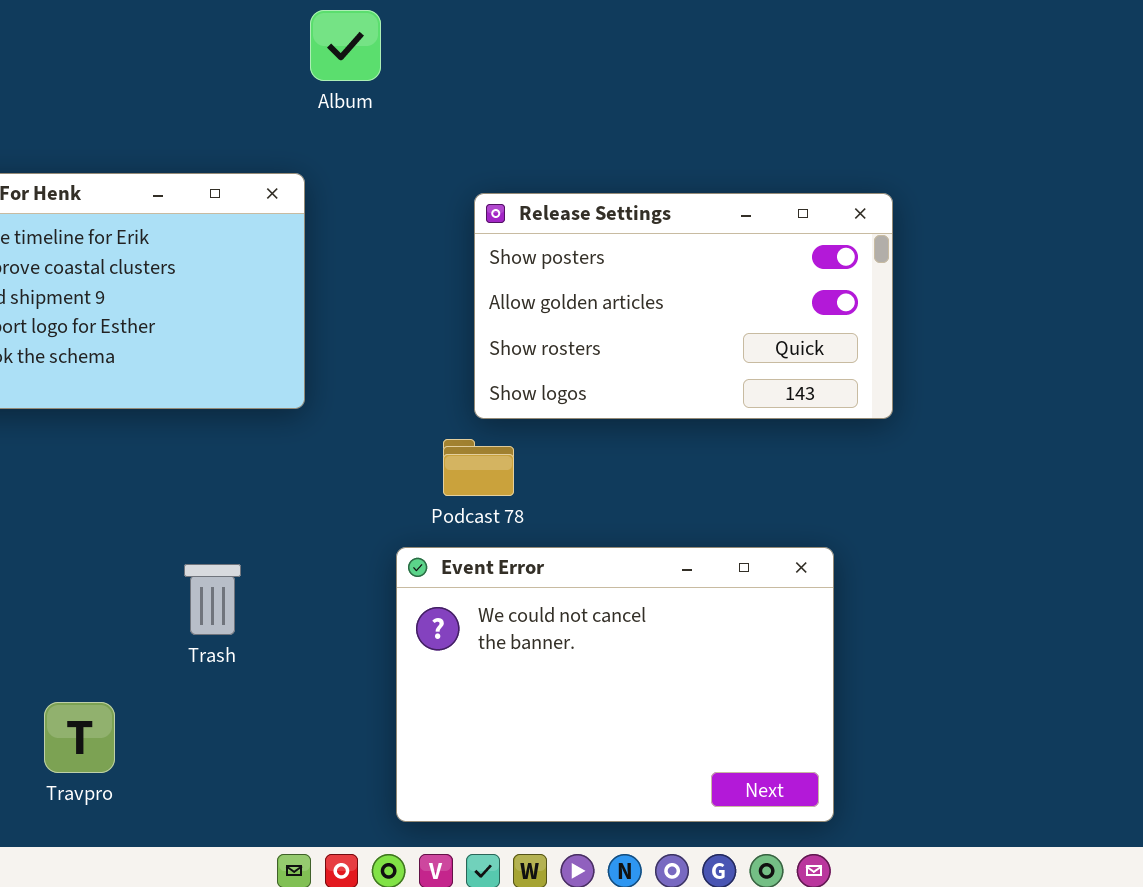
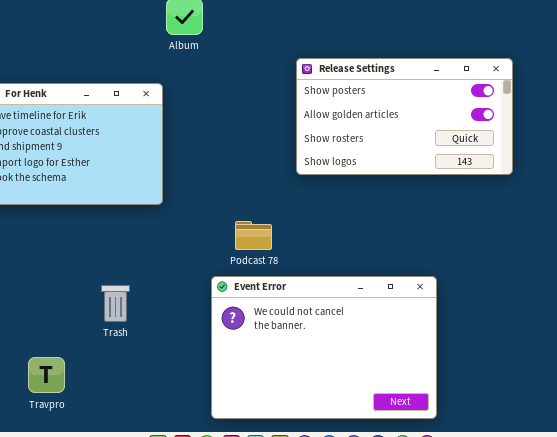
Release Settings: [474,193,893,419] -> [296,58,513,175], moved

